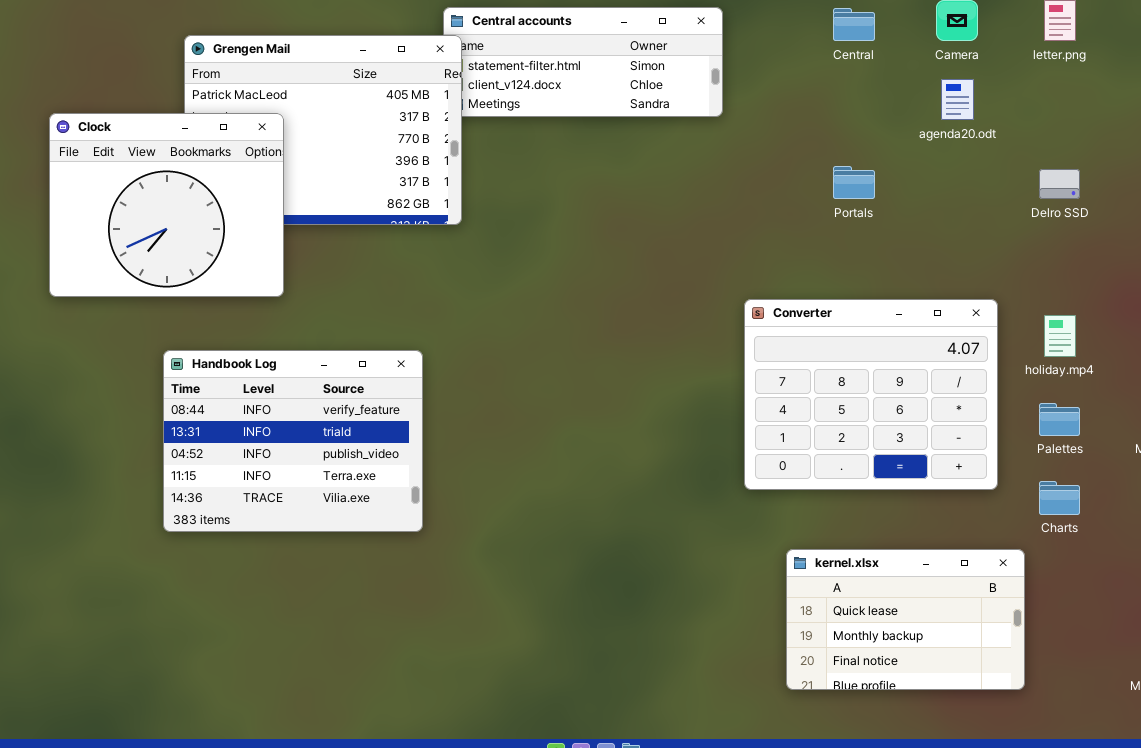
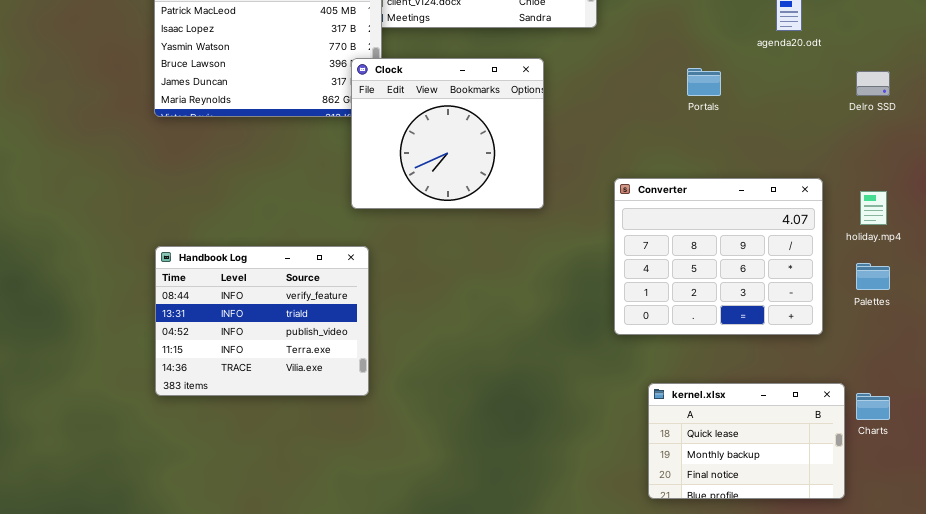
Clock: [49,113,284,297] -> [351,58,544,209], moved
Handbook Log: [163,350,423,532] -> [155,246,369,396], moved
Charts: [1039,481,1080,515] -> [856,393,890,420], moved

